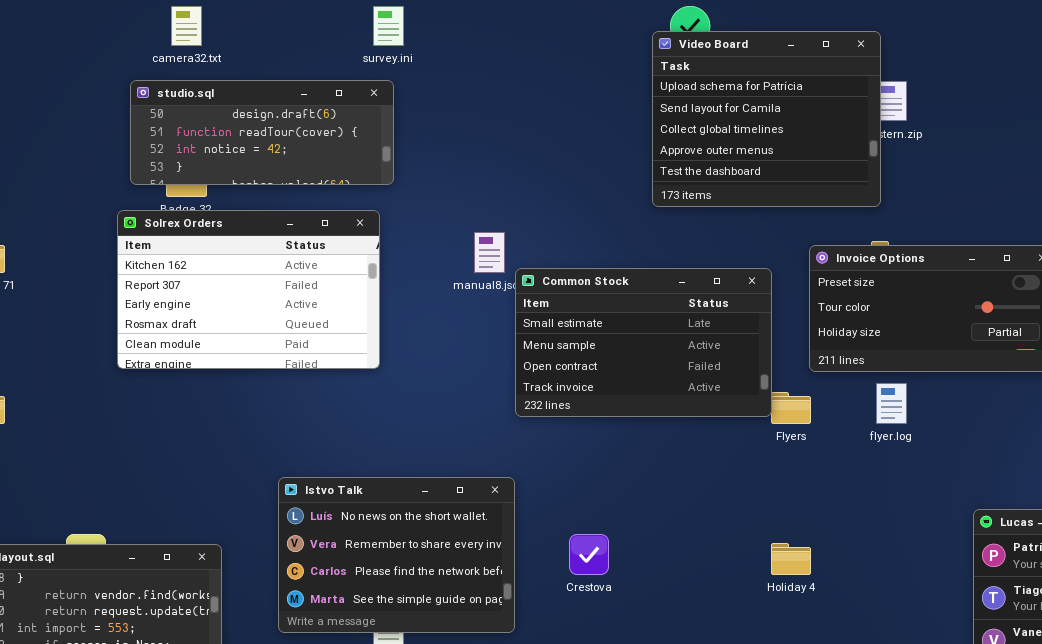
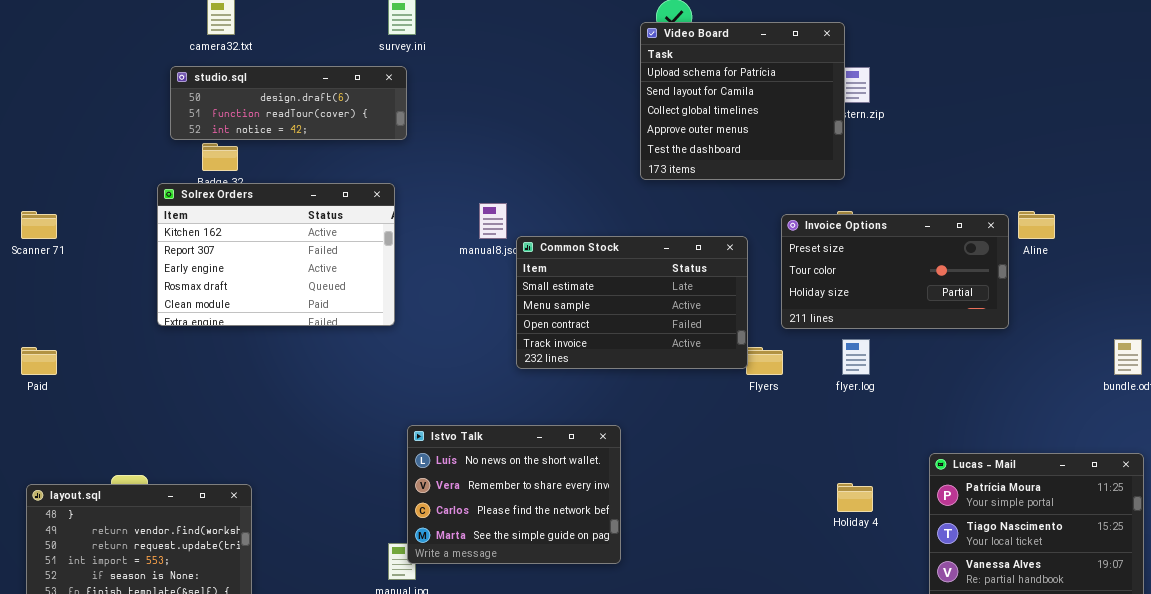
studio.sql: [130,80,394,185] -> [170,66,407,140], resized
Istvo Talk: [278,477,515,633] -> [407,425,621,564], moved
Holiday 4: [771,543,811,575] -> [837,483,873,512], moved

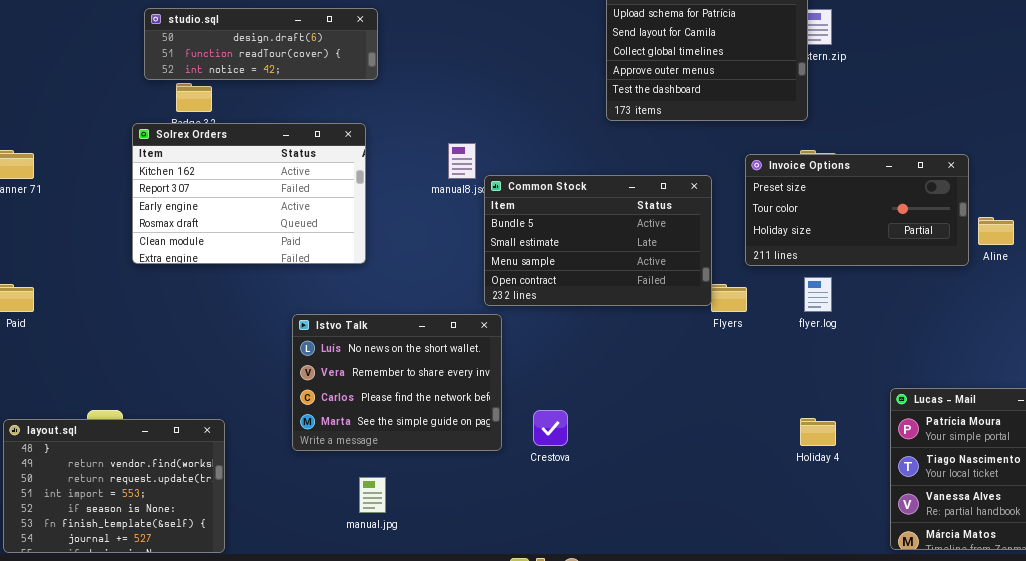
Aline: [1018,211,1055,239] -> [978,217,1014,245], moved
Common Stock: [516,236,748,369] -> [484,175,712,306], scrolled up 1 row
Istvo Talk: [407,425,621,564] -> [292,314,502,451], moved

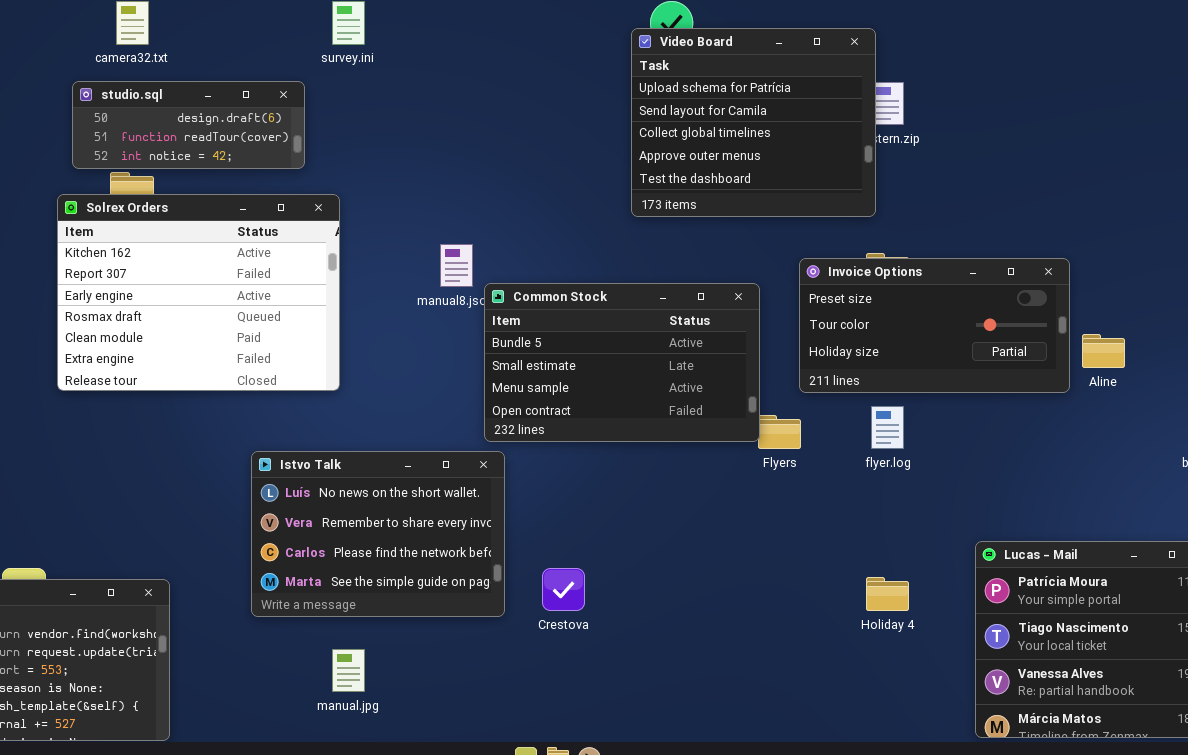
studio.sql: [144,8,378,80] -> [72,81,305,169], resized
Solrex Orders: [132,123,366,264] -> [57,194,340,391], resized

